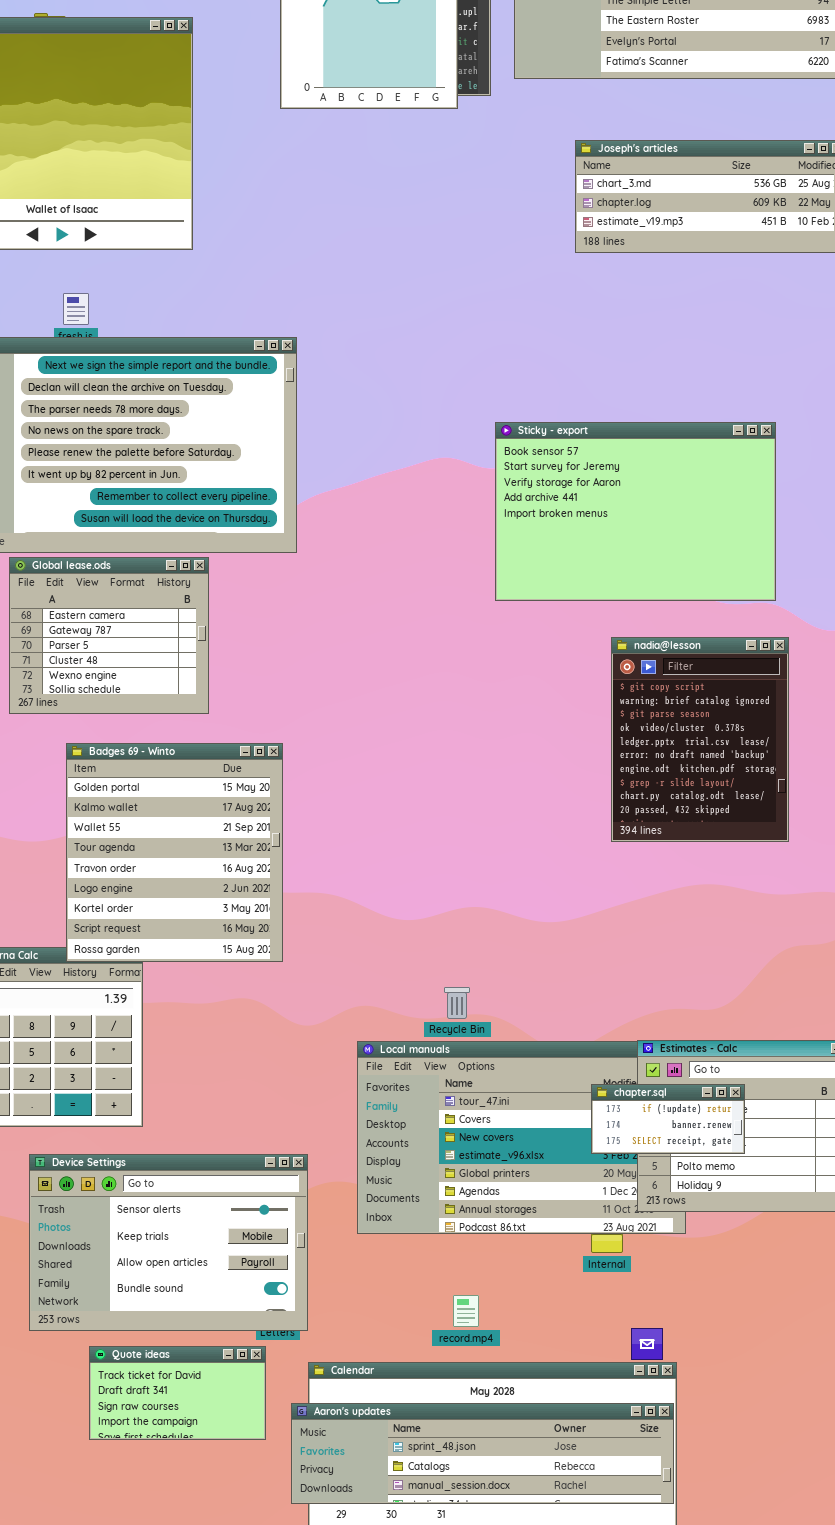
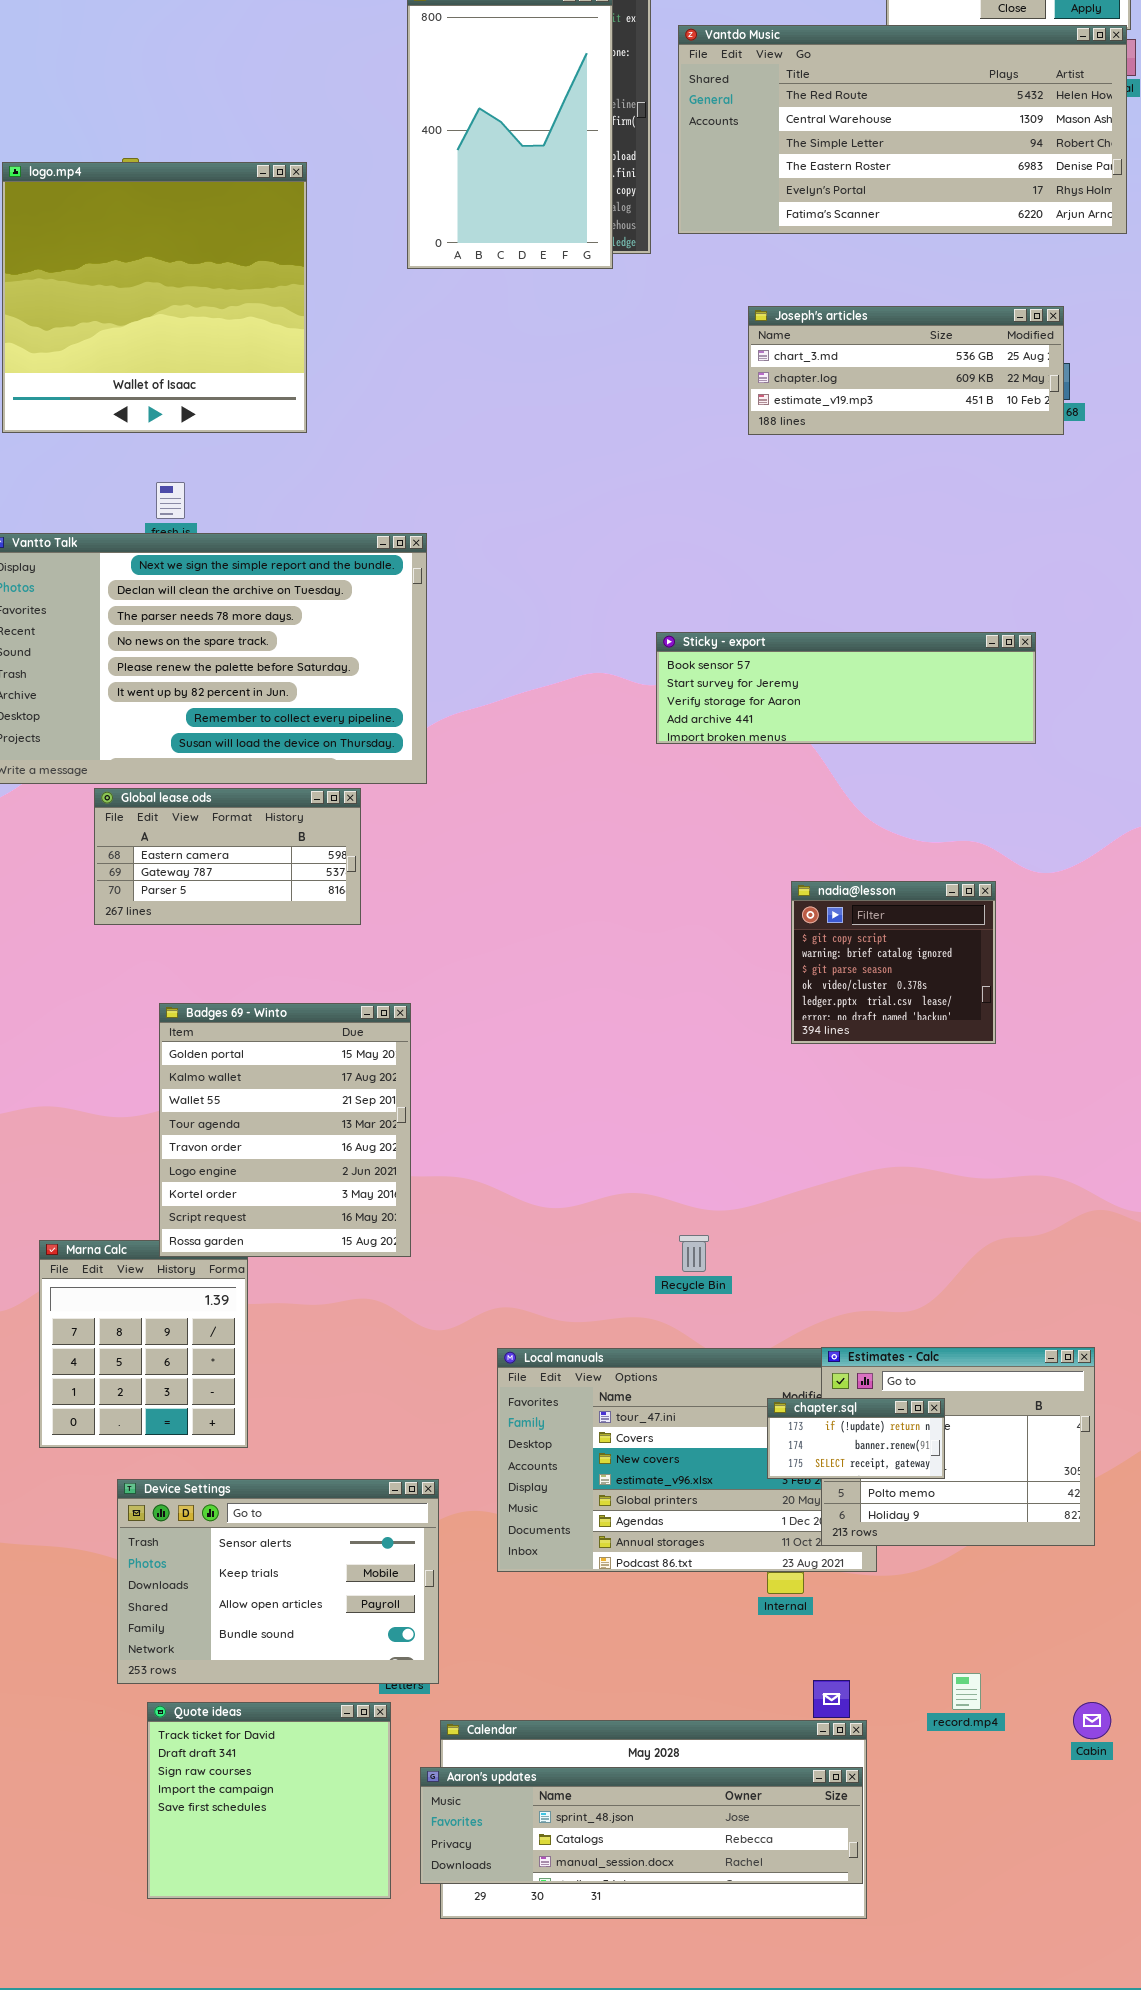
Sticky - export: [495,422,776,601] -> [656,632,1036,744], resized
Global lease.ods: [9,557,209,714] -> [94,788,361,925], resized
nadia@lesson: [611,637,789,842] -> [791,881,996,1044], resized
Recycle Bin: [444,987,470,1019] -> [679,1235,709,1272], moved
record.mp4: [453,1295,479,1327] -> [952,1673,981,1710], moved
Quote ideas: [89,1346,266,1440] -> [147,1702,391,1899], resized

